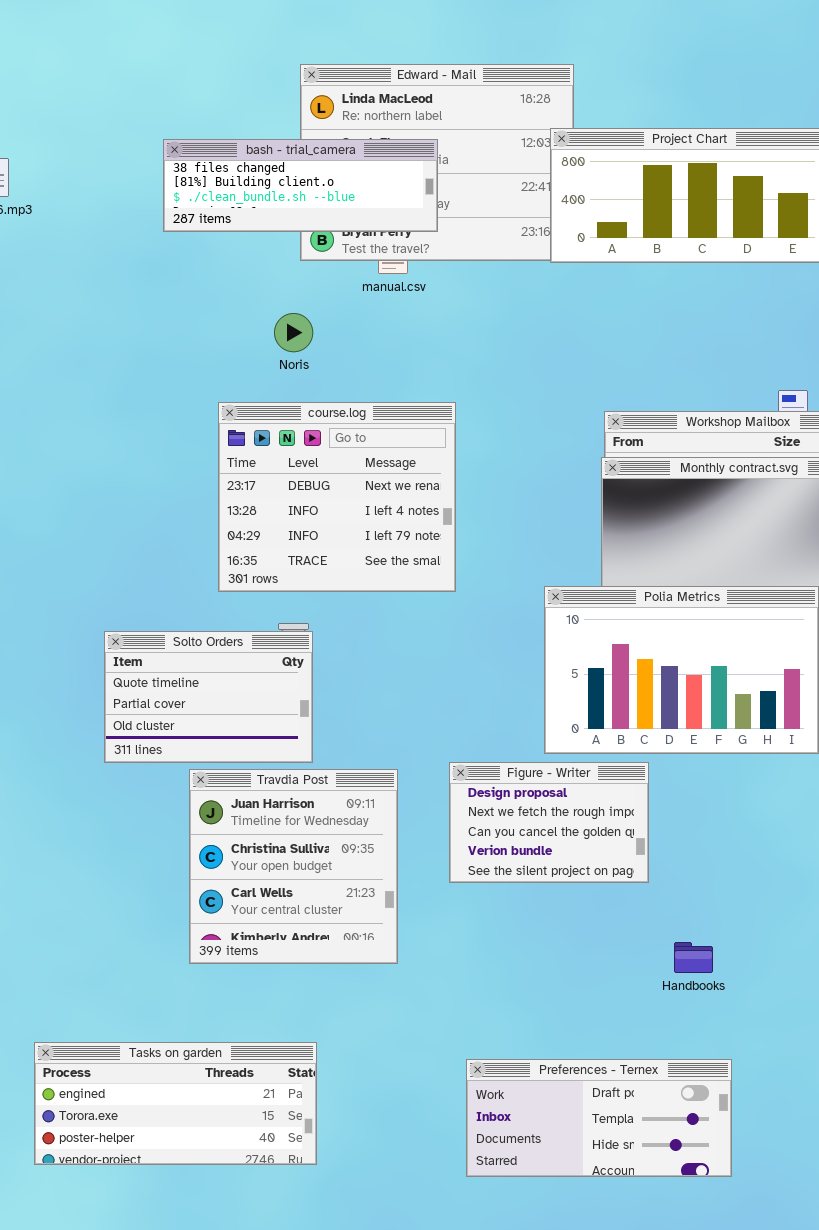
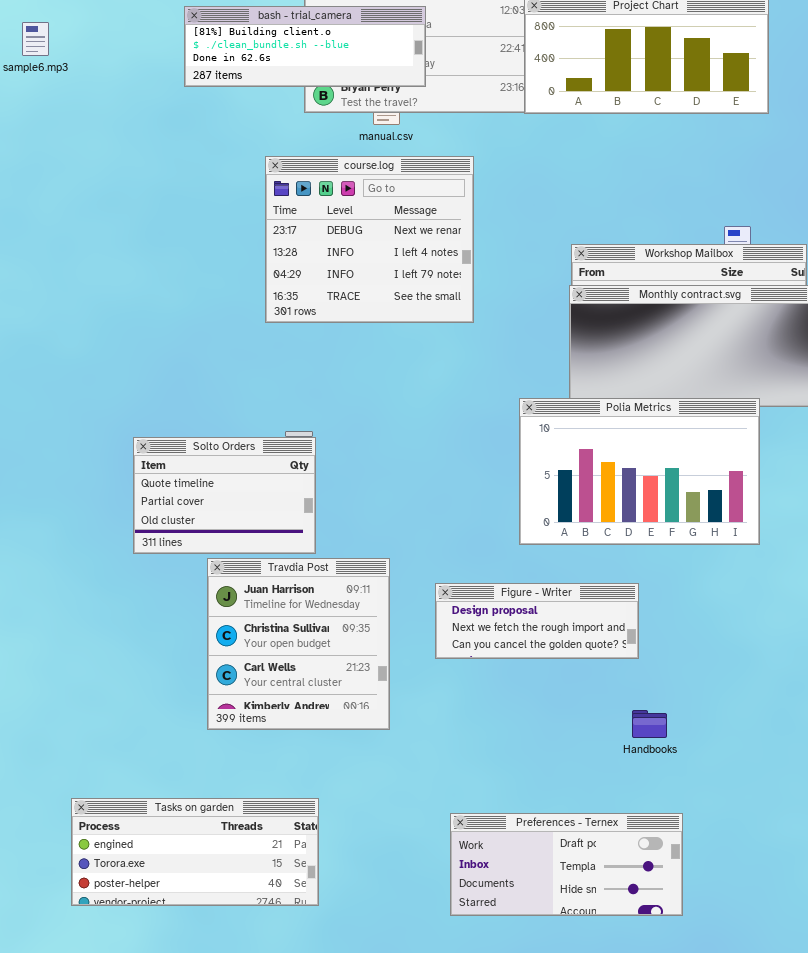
bash - trial_camera: [163,139,438,232] -> [184,6,426,87], scrolled down 1 row
course.log: [218,402,456,592] -> [265,156,474,323], moved
Figure - Writer: [449,762,649,883] -> [435,583,639,659], resized

